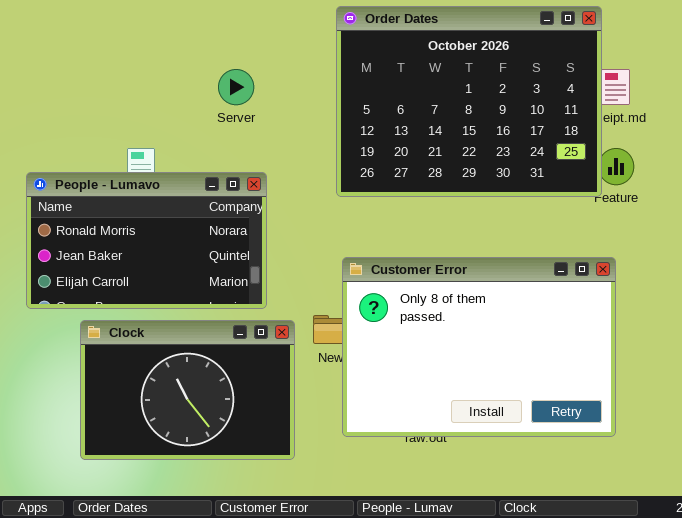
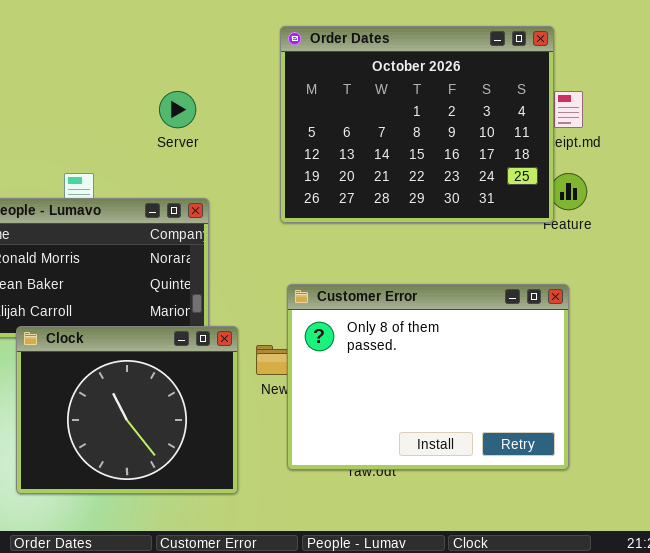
Clock: [80,320,295,460] -> [16,326,238,494], resized

